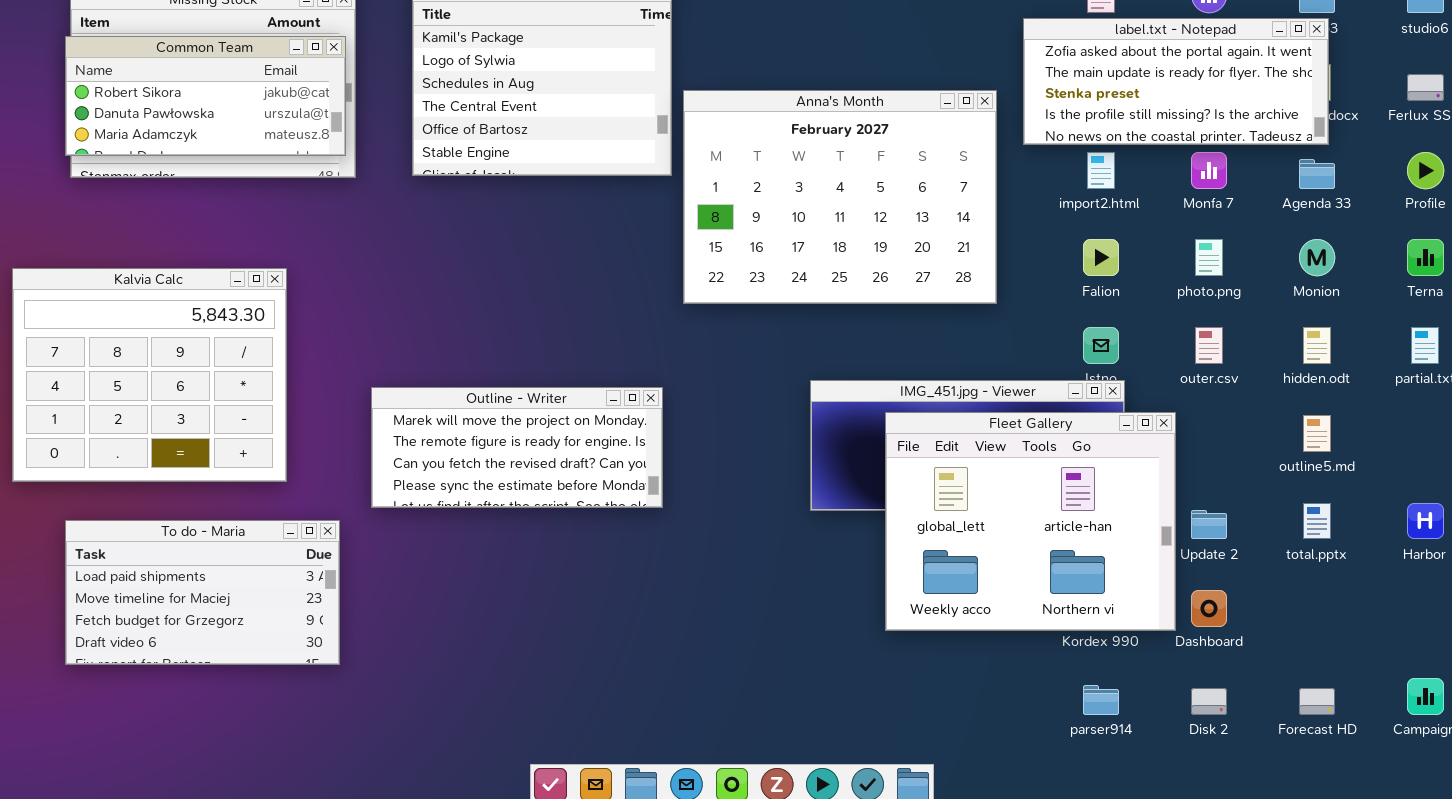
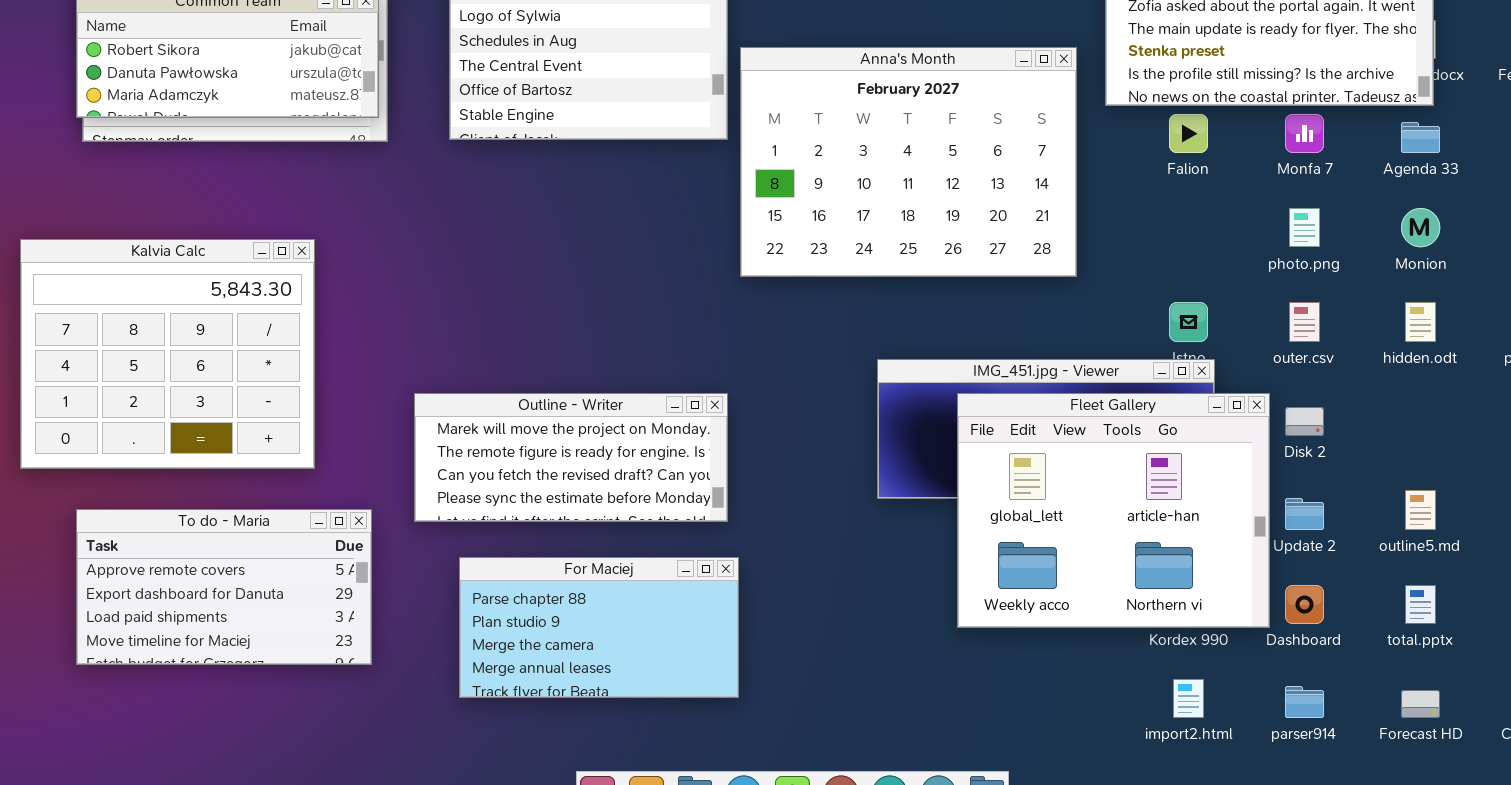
import2.html: [1087,152,1115,189] -> [1173,679,1204,718], moved
Falion: [1083,239,1119,276] -> [1169,114,1208,153], moved
Outline - Writer: [371,387,663,508] -> [414,393,728,522], moved
outline5.md: [1303,415,1331,452] -> [1405,490,1436,530], moved
total.pptx: [1303,503,1331,539] -> [1405,585,1436,624], moved
To do - Maria: [65,520,340,665] -> [76,509,372,665], scrolled up 2 rows
For Maciej: none -> [459,557,739,698], opened
parser914: [1083,685,1119,715] -> [1285,686,1324,718], moved
Disk 2: [1191,688,1227,715] -> [1285,407,1324,436], moved

